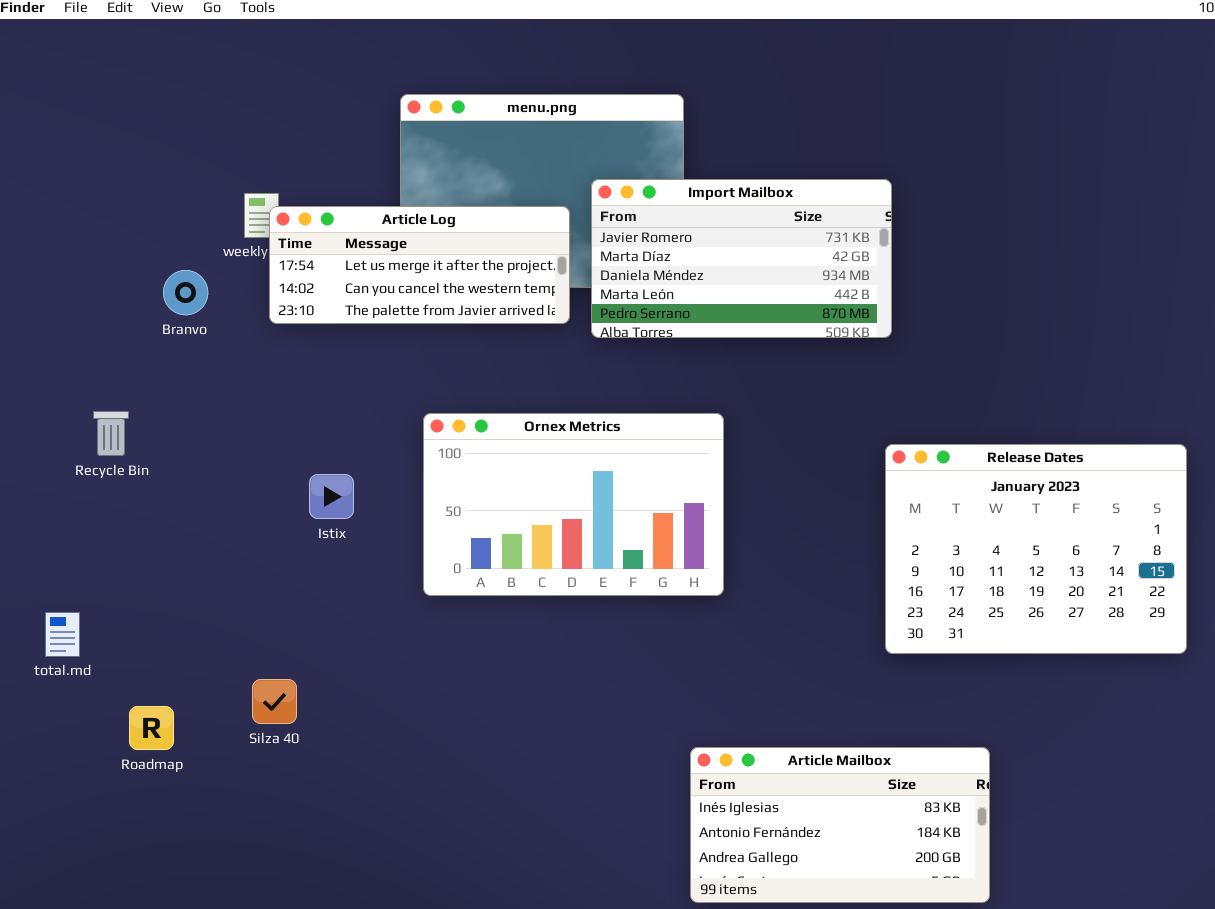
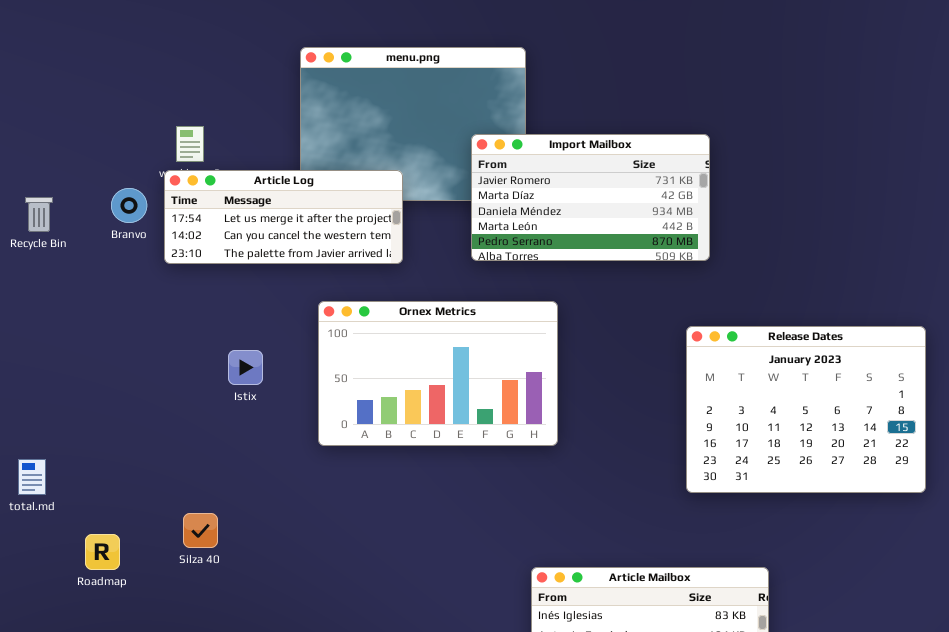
Import Mailbox: [591,179,892,338] -> [471,134,710,261], moved
Article Log: [269,206,570,324] -> [164,170,403,264], moved
Recycle Bin: [93,411,129,456] -> [25,197,53,232], moved

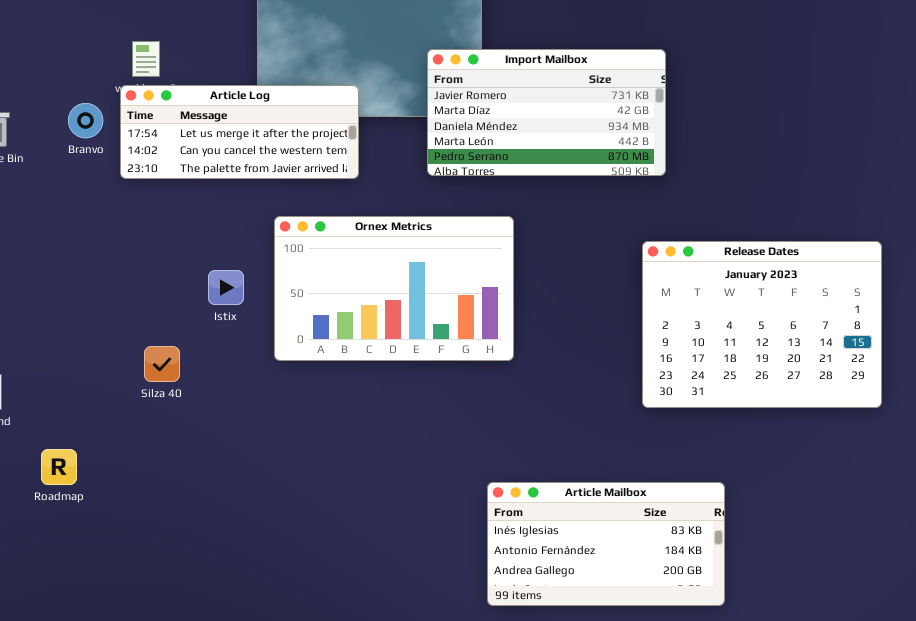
Istix: [228,350,263,385] -> [208,270,244,305], moved
Silza 40: [183,513,218,548] -> [144,346,180,382], moved

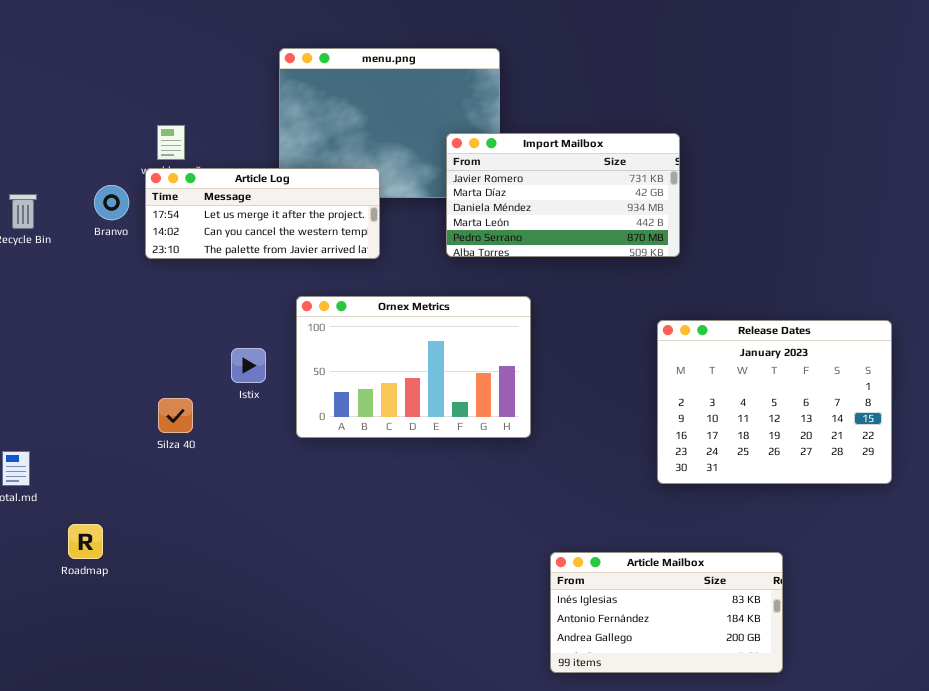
Silza 40: [144,346,180,382] -> [158,398,193,433], moved
Article Mailbox: [487,482,725,606] -> [550,552,783,673], moved

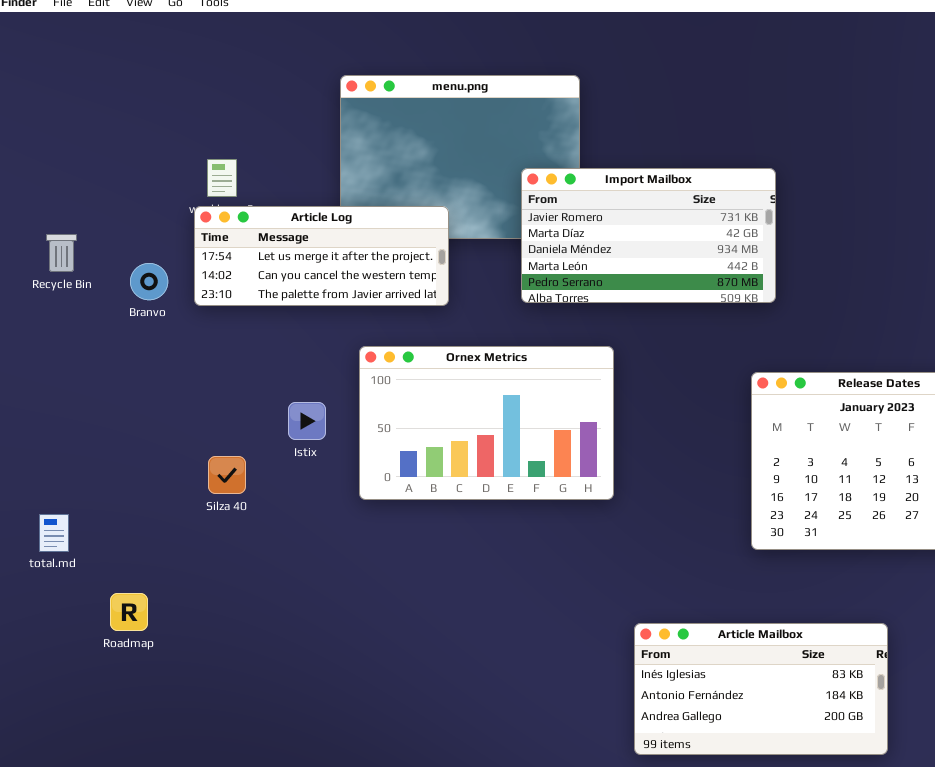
Branvo: [94,185,129,220] -> [130,263,168,300], moved

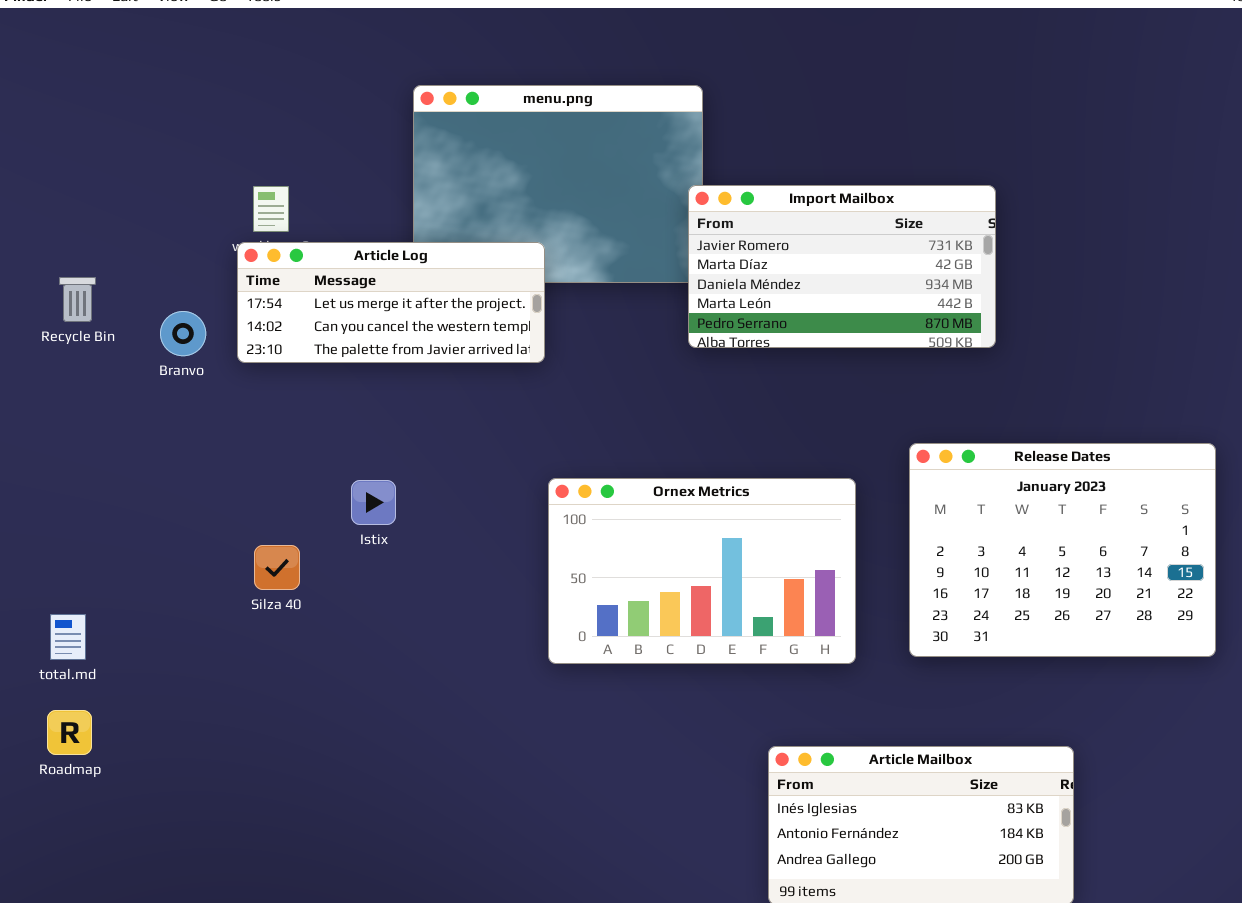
Import Mailbox: [521,168,776,303] -> [688,185,996,348], moved
Ornex Metrics: [359,346,614,500] -> [548,478,856,664], moved
Roadmap: [110,593,148,631] -> [47,710,92,755], moved

